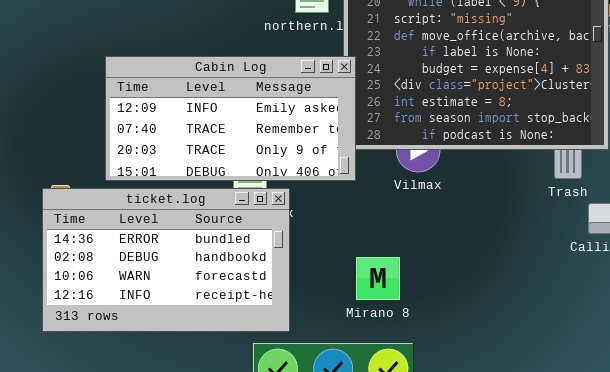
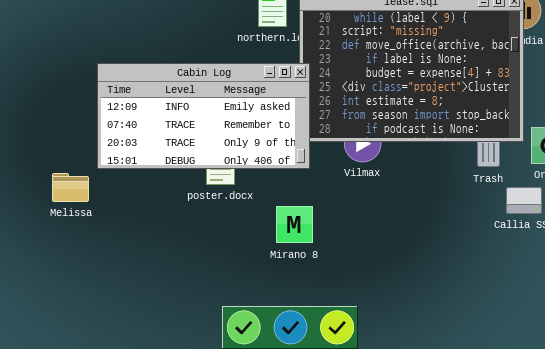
ticket.log: [42,188,290,332] -> none, closed
Mirano 8: [356,257,400,300] -> [276,206,313,243], moved

